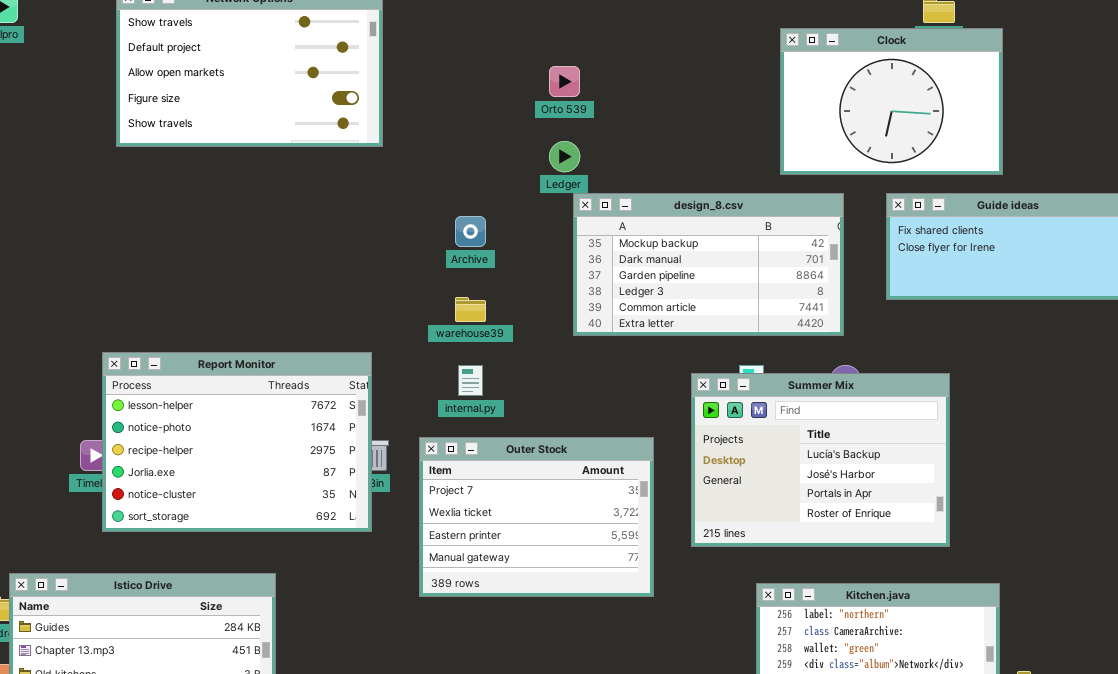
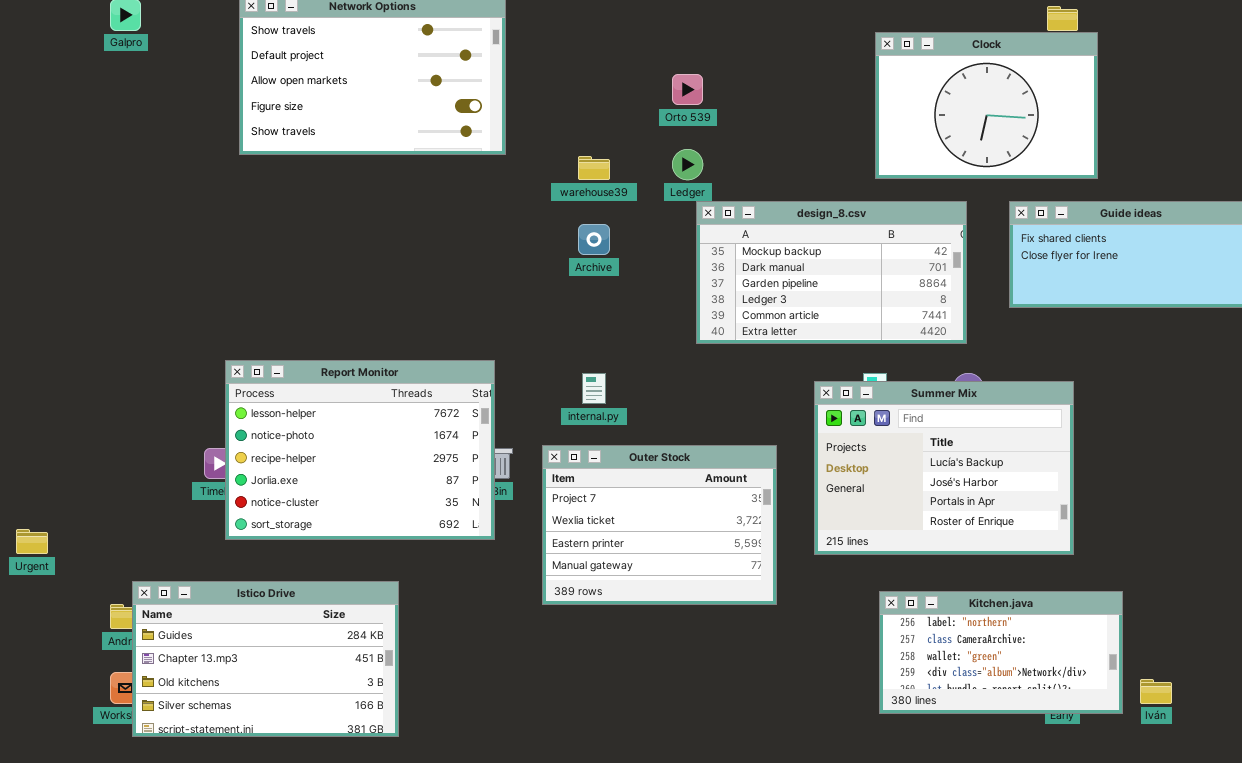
Clock: [780,28,1003,175] -> [875,32,1098,179], moved
warehouse39: [455,297,486,322] -> [578,156,610,180], moved

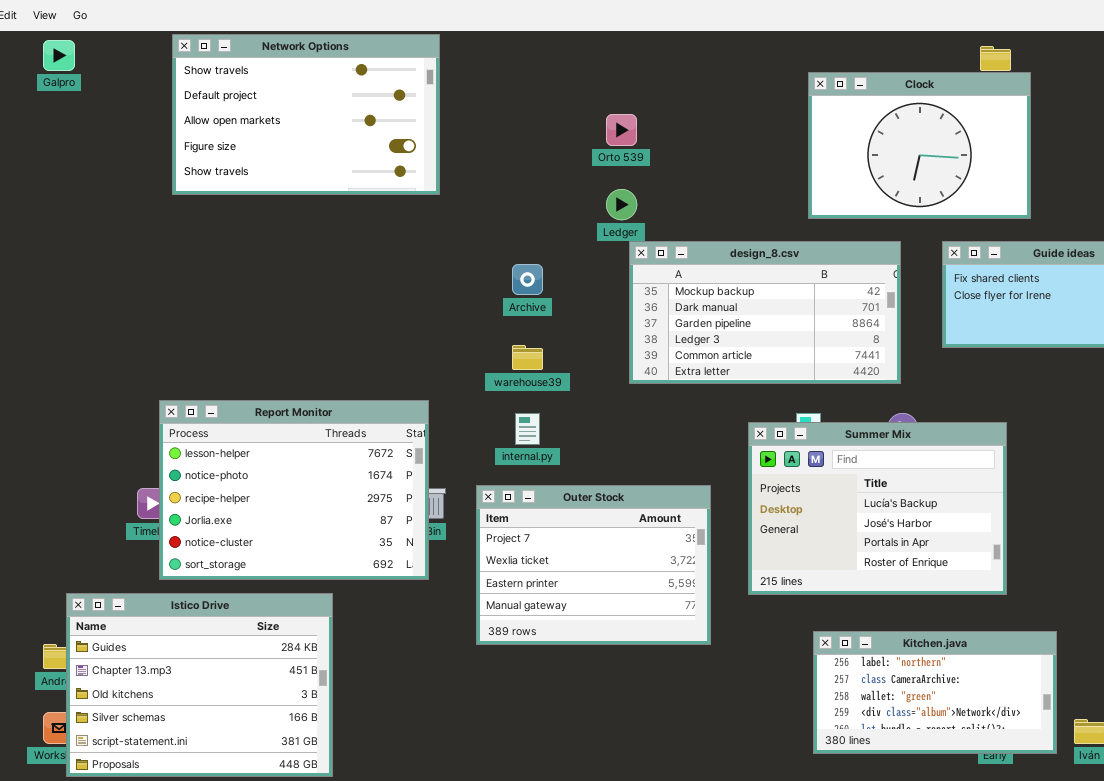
warehouse39: [578,156,610,180] -> [512,345,543,370], moved
Istico Drive: [132,581,399,737] -> [66,593,333,777], resized

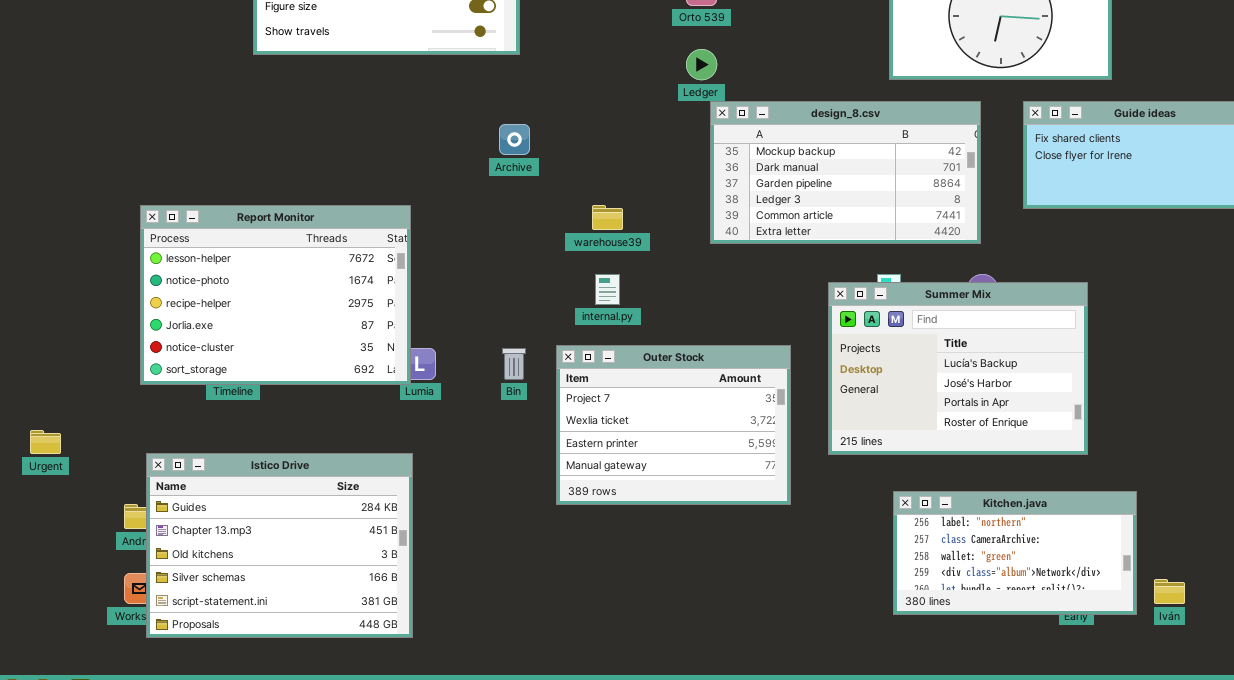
Archive: [512,264,543,295] -> [499,124,530,155], moved
Report Monitor: [159,400,429,580] -> [140,205,411,385], moved

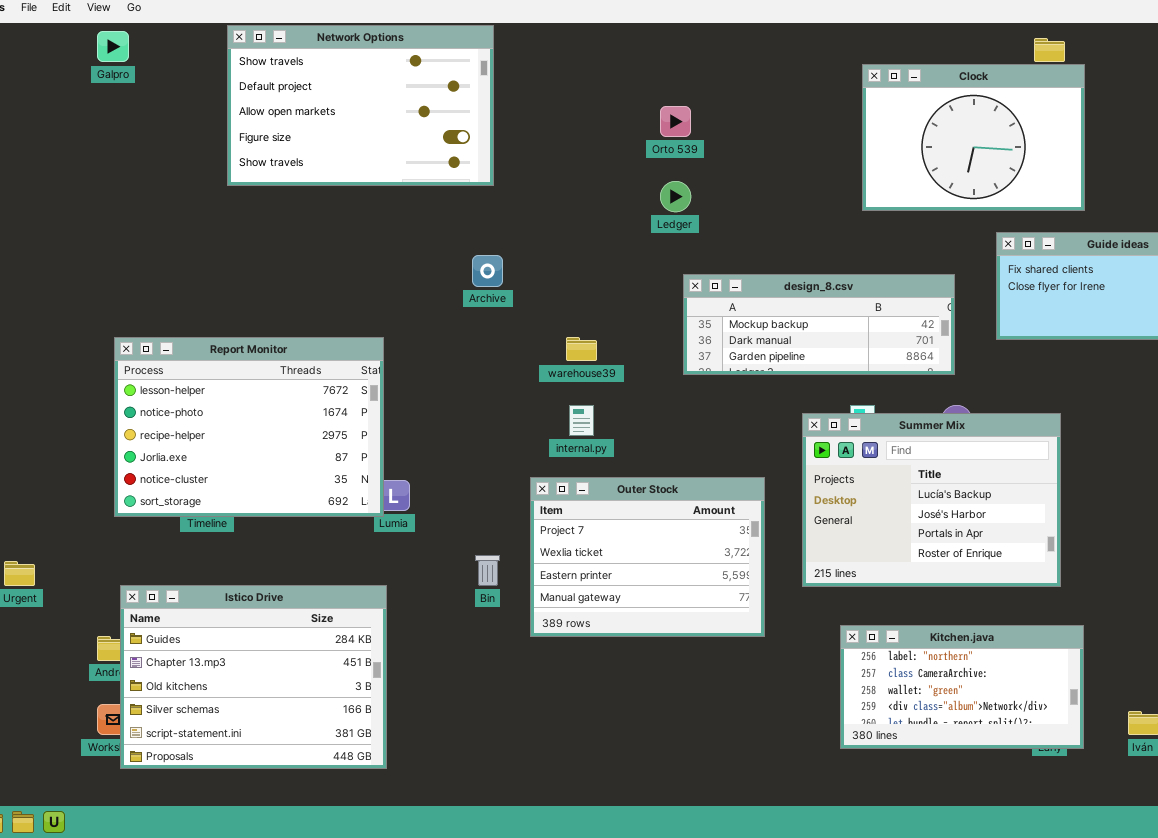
design_8.csv: [710,101,981,244] -> [683,274,955,375], resized
Bin: [502,348,526,380] -> [475,555,500,586], moved
Kitchen.java: [893,491,1137,615] -> [840,625,1084,749], moved

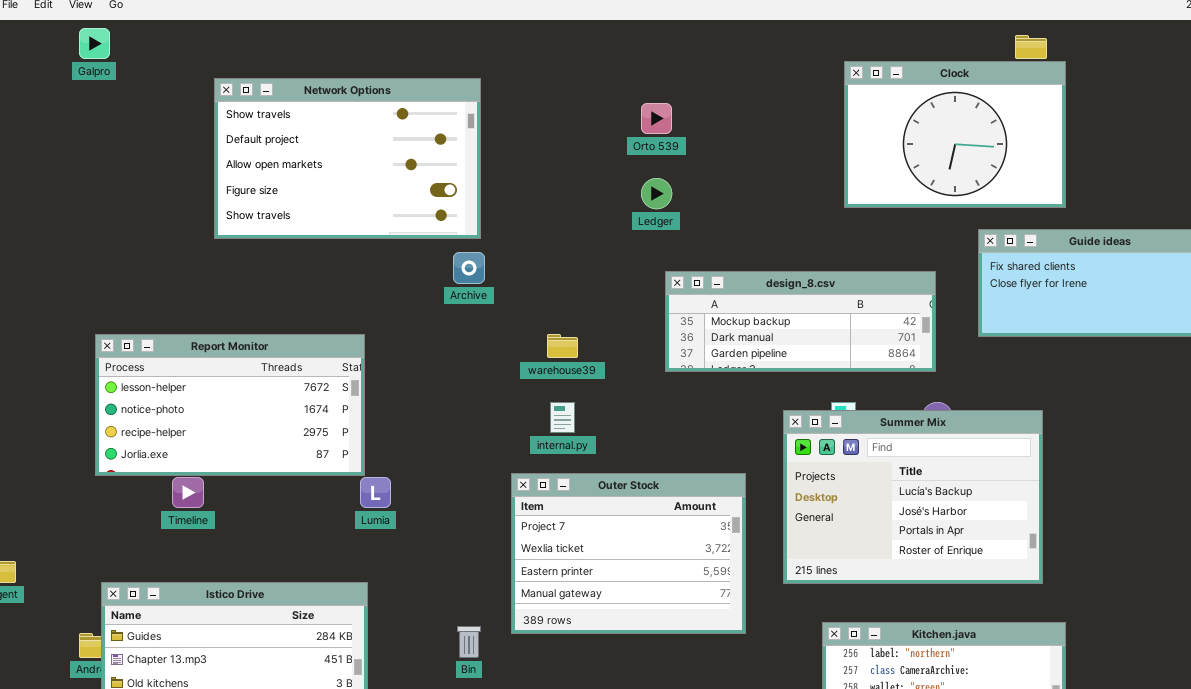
Network Options: [227,25,494,186] -> [214,78,481,239], moved
Report Monitor: [114,337,384,517] -> [95,334,365,476], resized
Bin: [475,555,500,586] -> [457,626,481,658], moved

